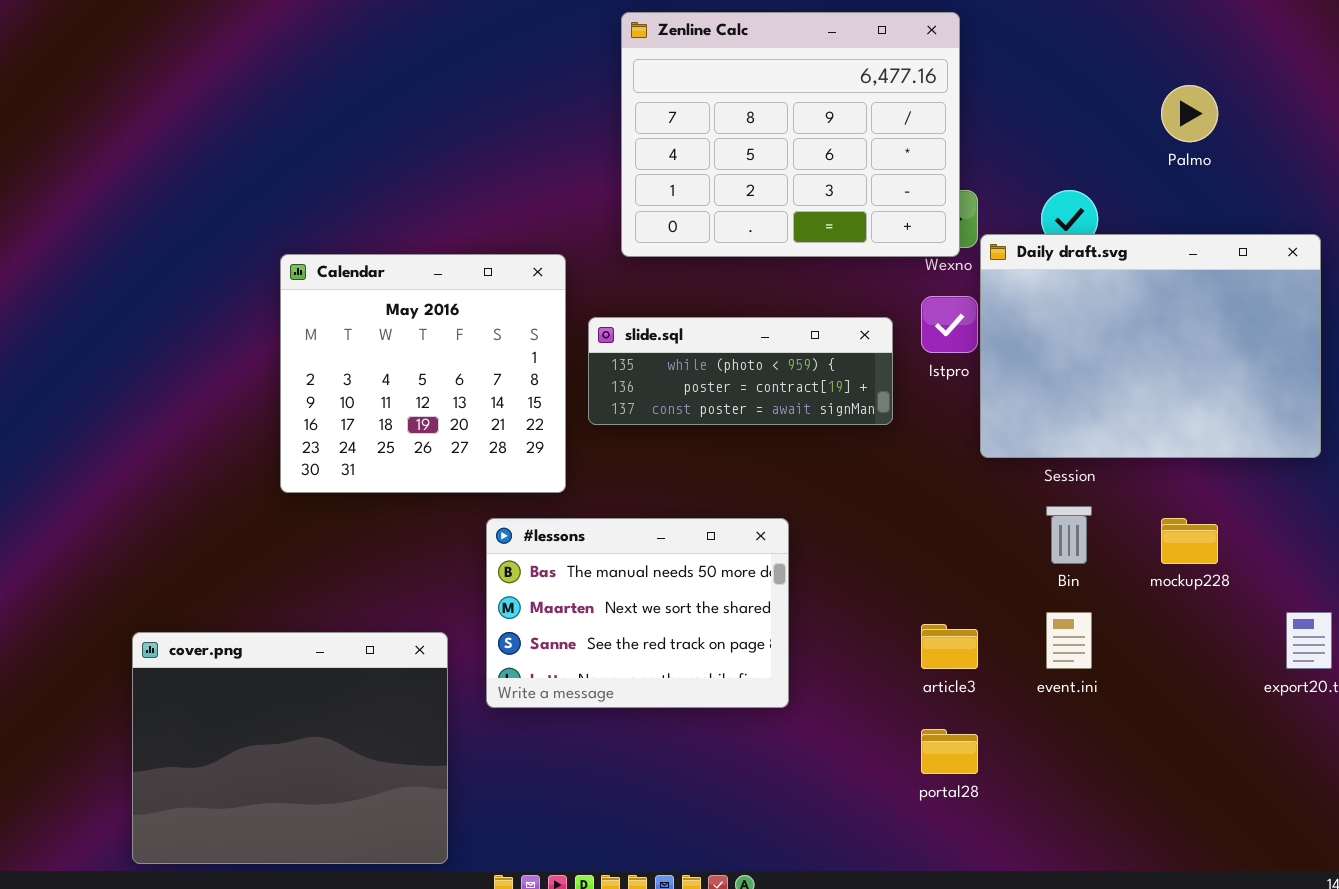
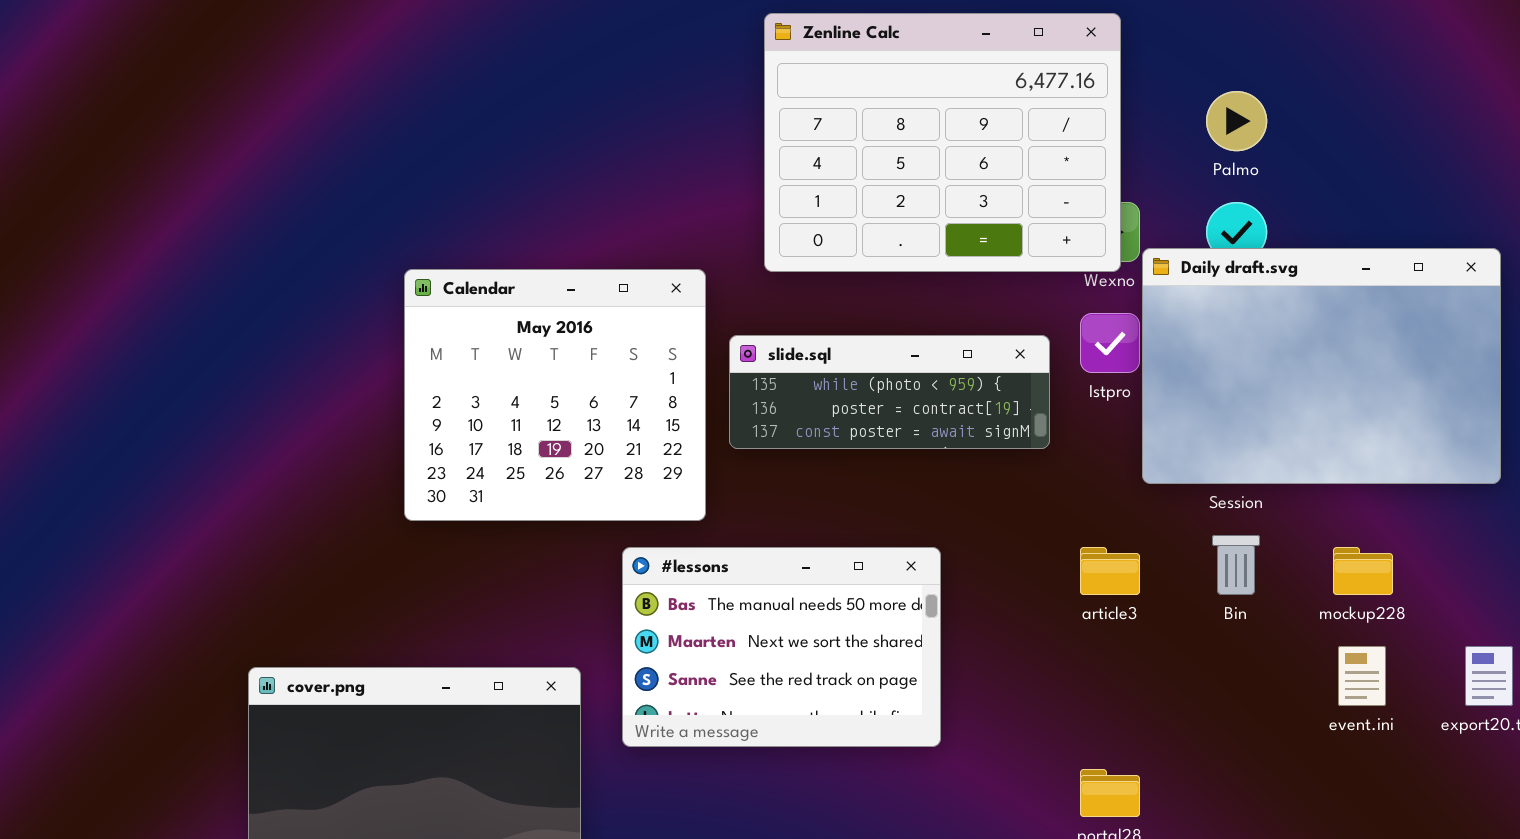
Palmo: [1161,85,1218,142] -> [1206,91,1267,151], moved
event.ini: [1046,612,1092,669] -> [1338,646,1386,706], moved
article3: [921,624,978,669] -> [1080,547,1140,595], moved

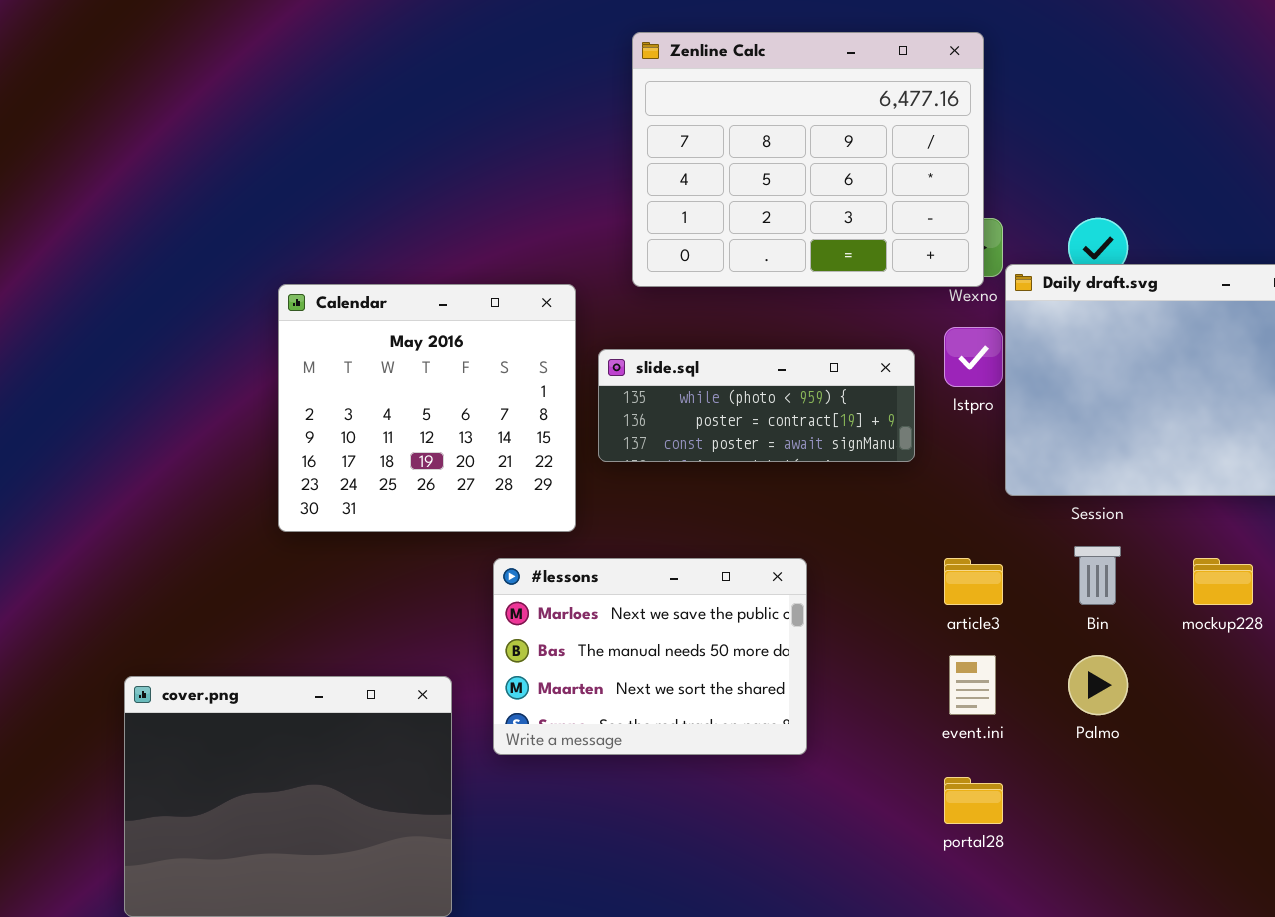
Palmo: [1206,91,1267,151] -> [1068,655,1128,715], moved
#lessons: [622,547,941,747] -> [493,558,807,755], scrolled up 1 row
event.ini: [1338,646,1386,706] -> [949,655,996,715], moved

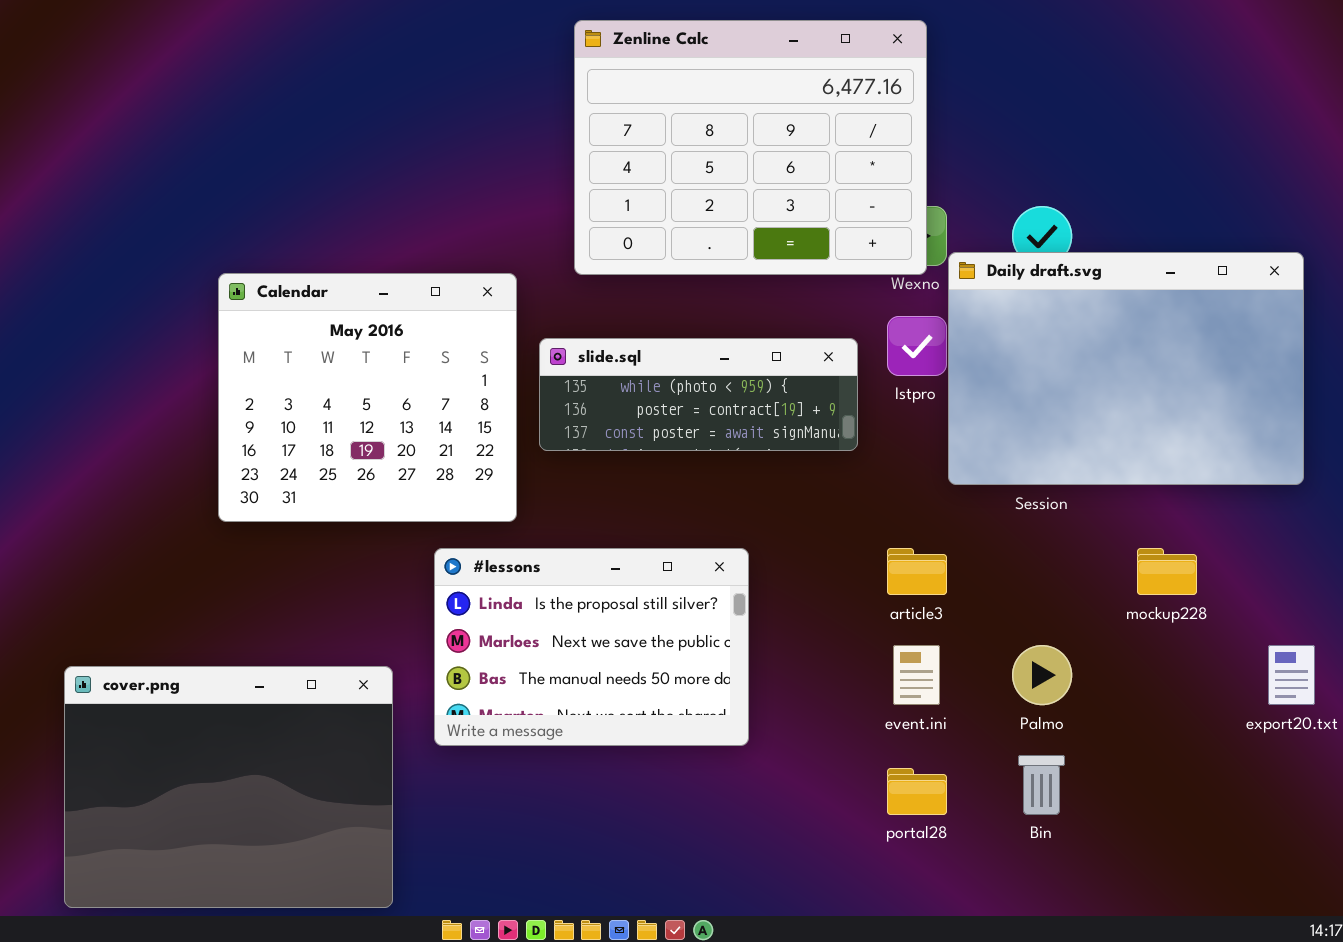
Bin: [1074,546,1121,605] -> [1018,755,1065,815], moved
#lessons: [493,558,807,755] -> [434,548,749,746], scrolled up 1 row

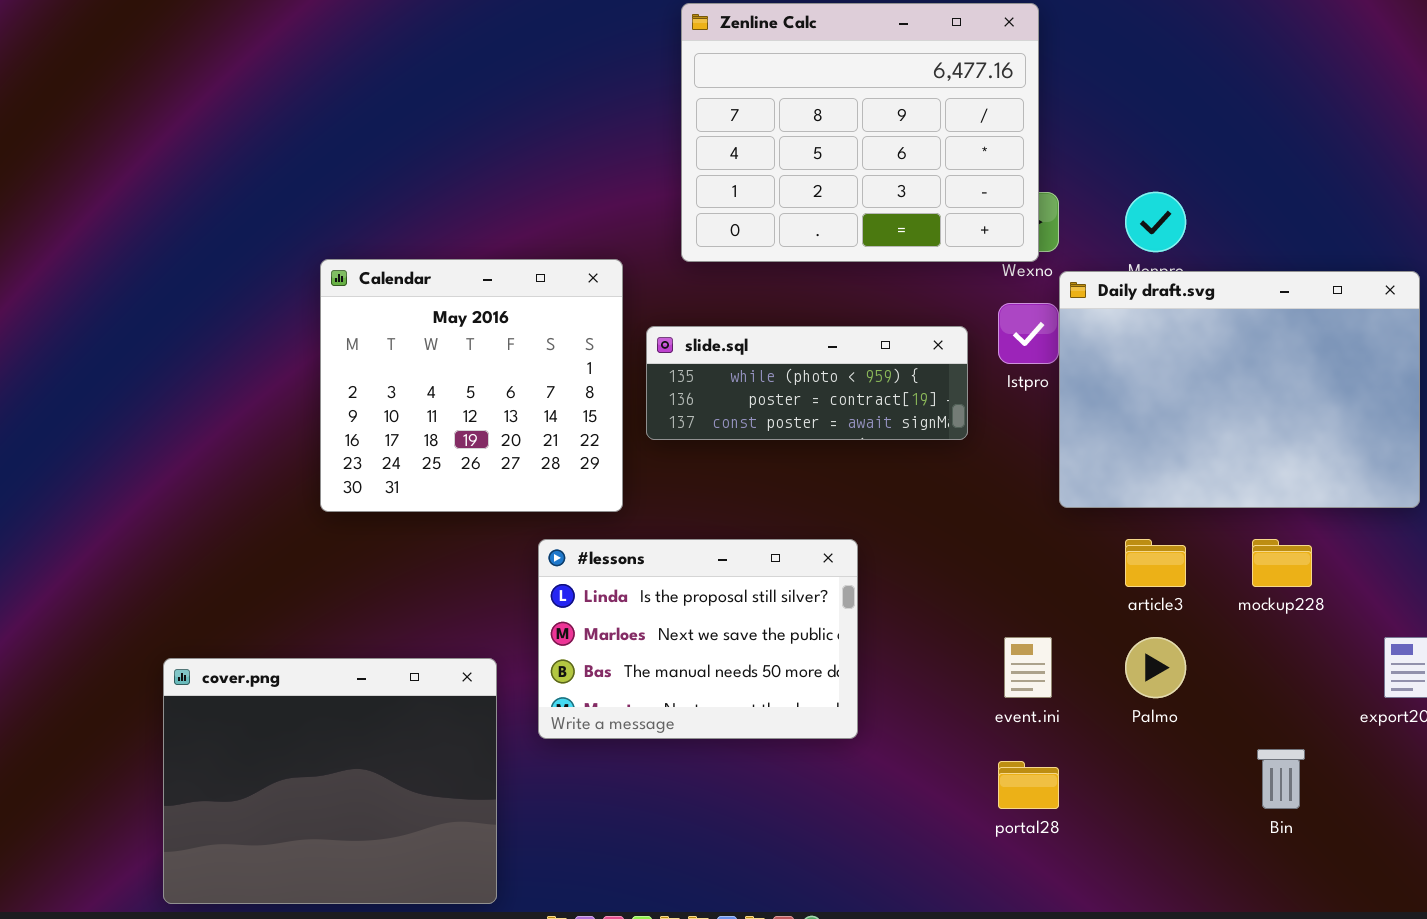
Daily draft.svg: [948,252,1304,485] -> [1059,271,1420,508], moved
article3: [887,548,947,595] -> [1125,539,1186,587], moved
Bin: [1018,755,1065,815] -> [1257,749,1305,809], moved

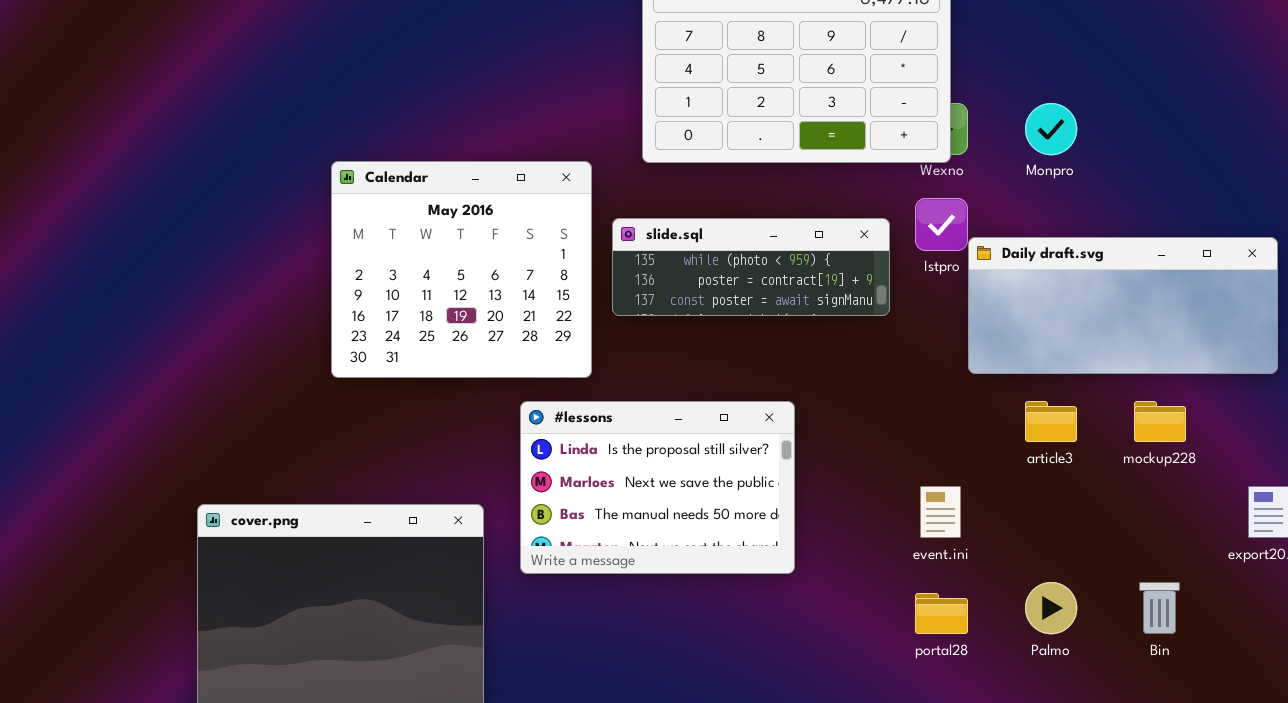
Daily draft.svg: [1059,271,1420,508] -> [968,237,1278,374], resized
Palmo: [1125,637,1186,698] -> [1025,582,1077,634], moved

